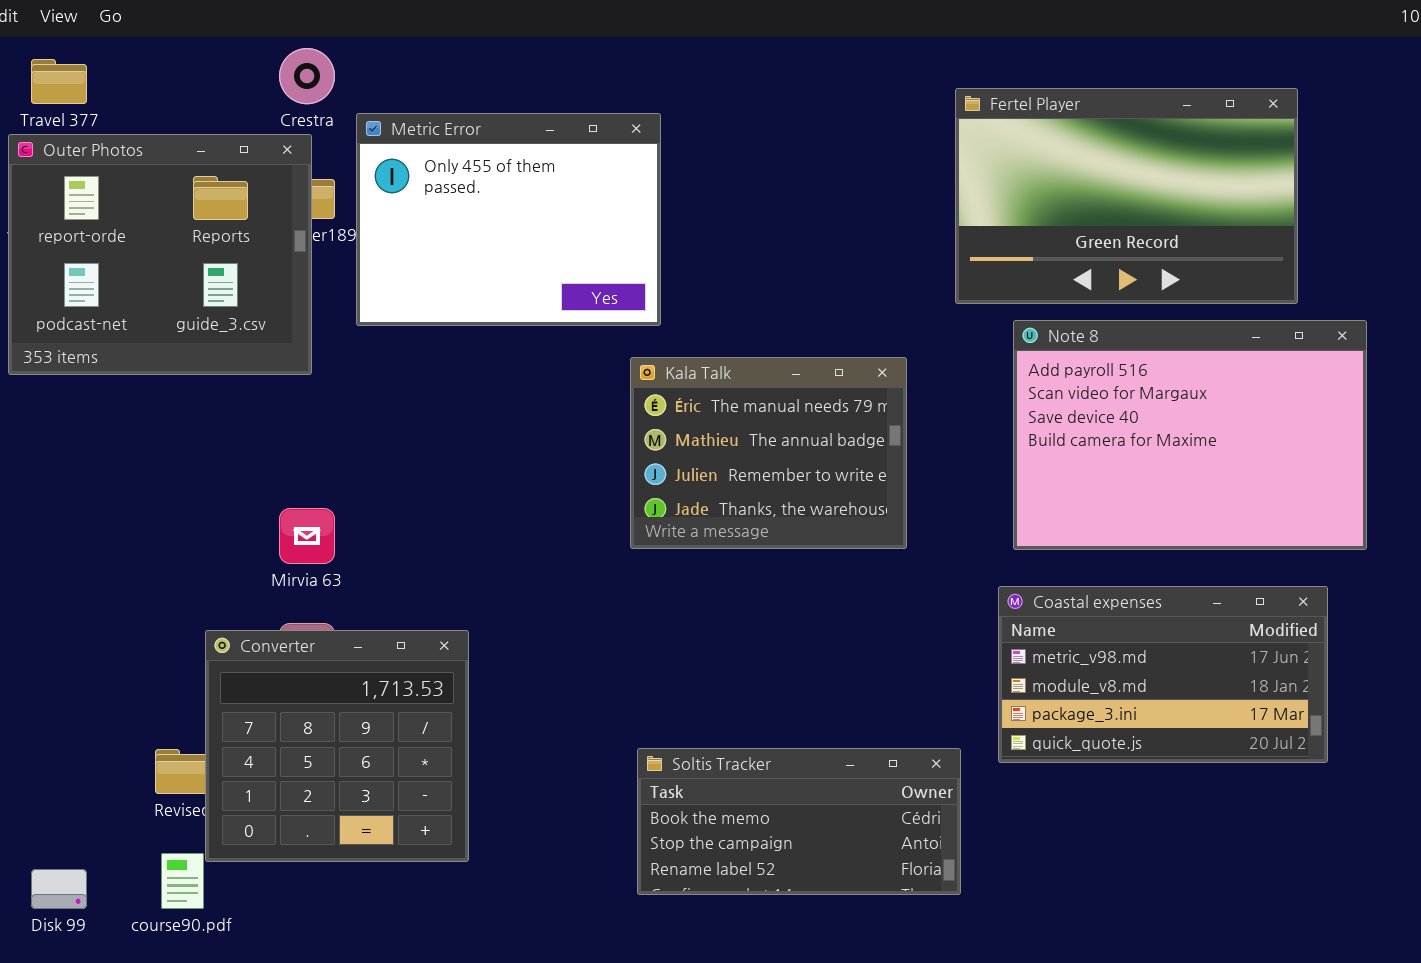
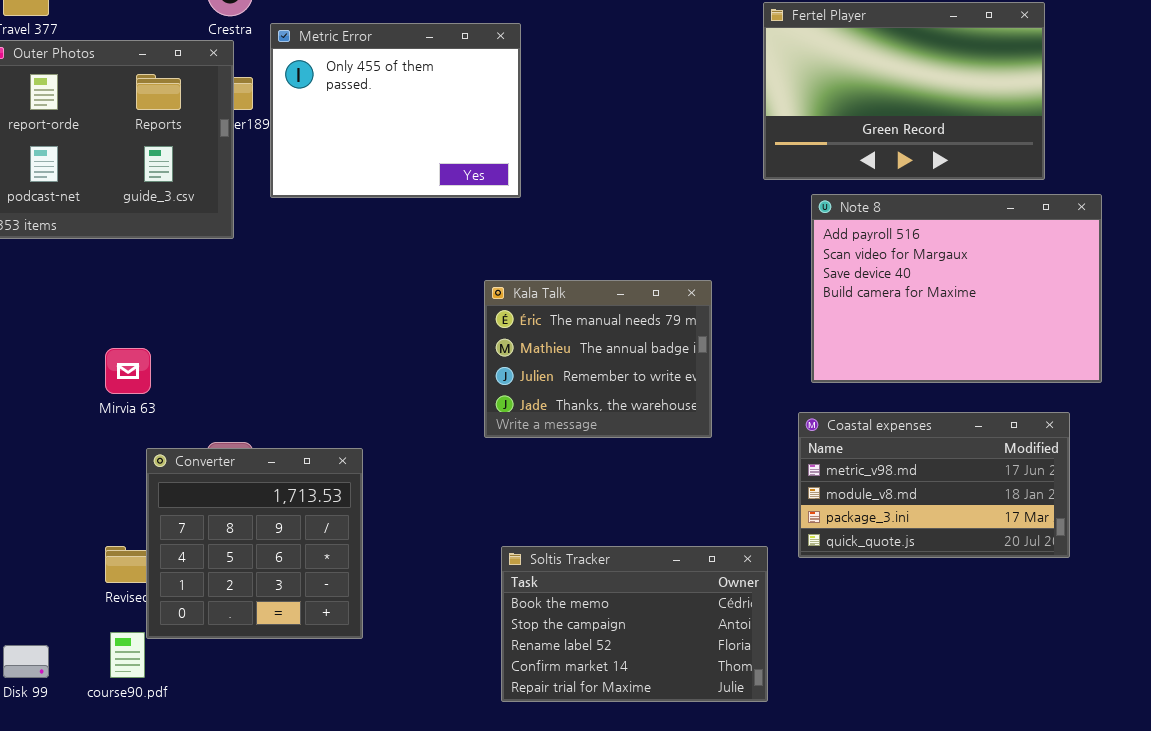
Kala Talk: [630,357,907,549] -> [484,280,712,438], moved
Mirvia 63: [279,508,335,564] -> [105,348,151,394], moved
Soltis Tracker: [637,748,961,895] -> [501,546,768,702], resized

